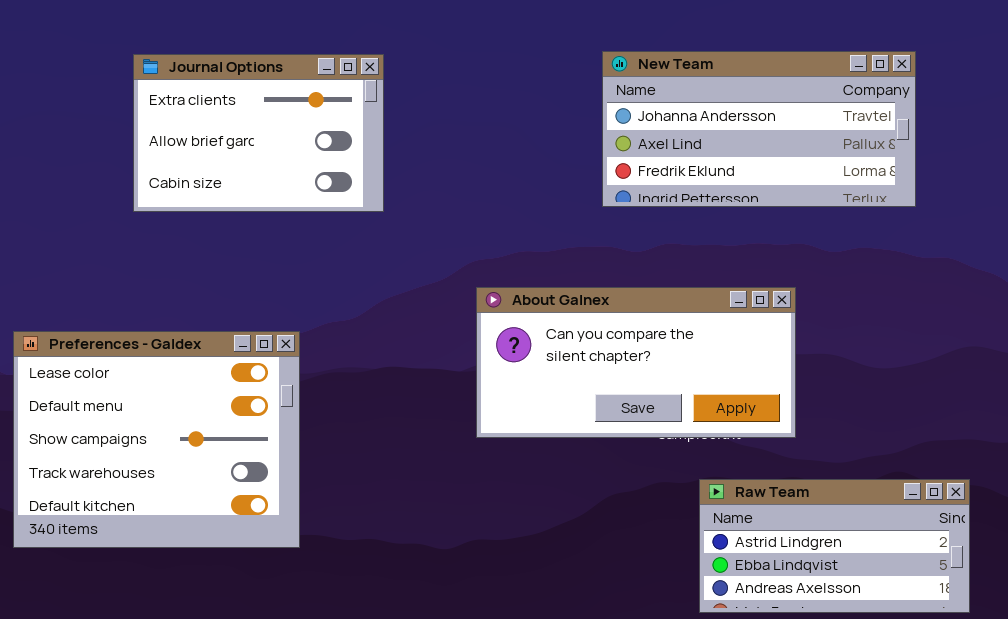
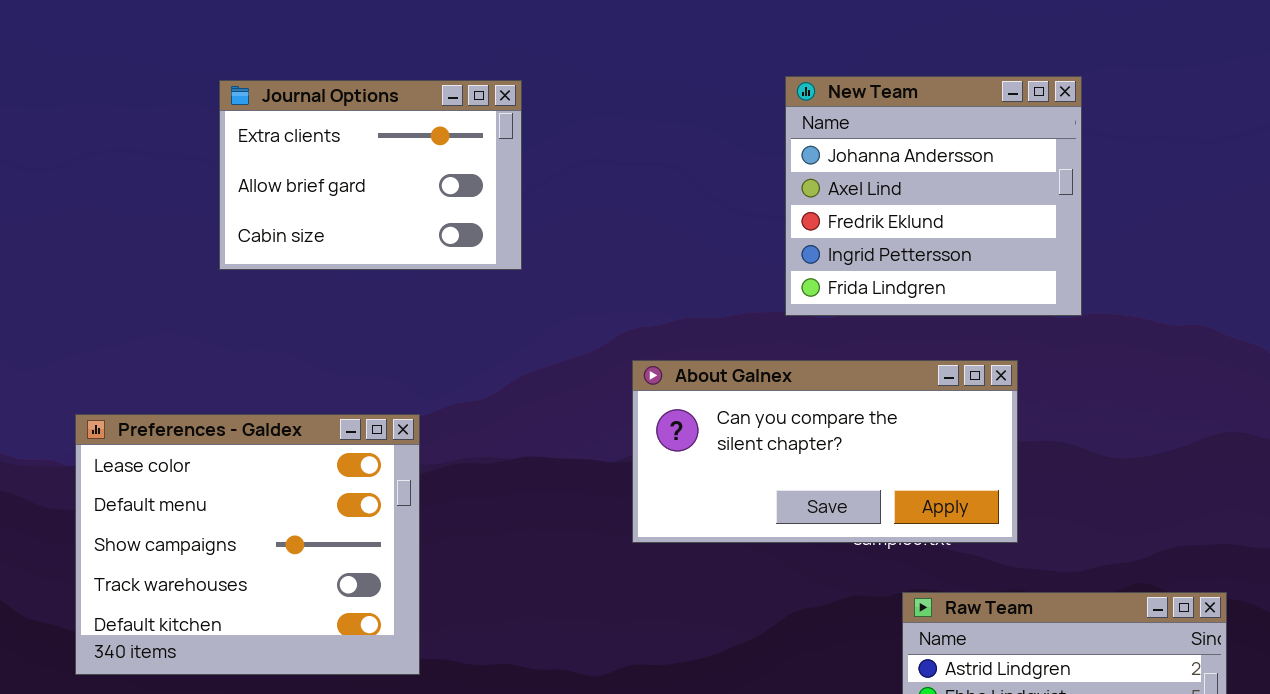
New Team: [602,51,916,207] -> [785,76,1082,316], resized

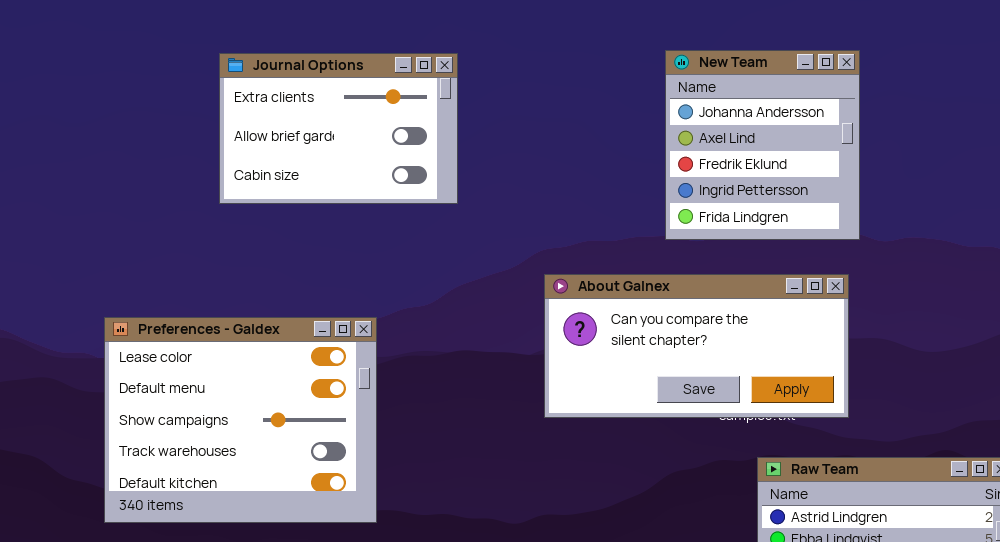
New Team: [785,76,1082,316] -> [665,50,860,240], resized

